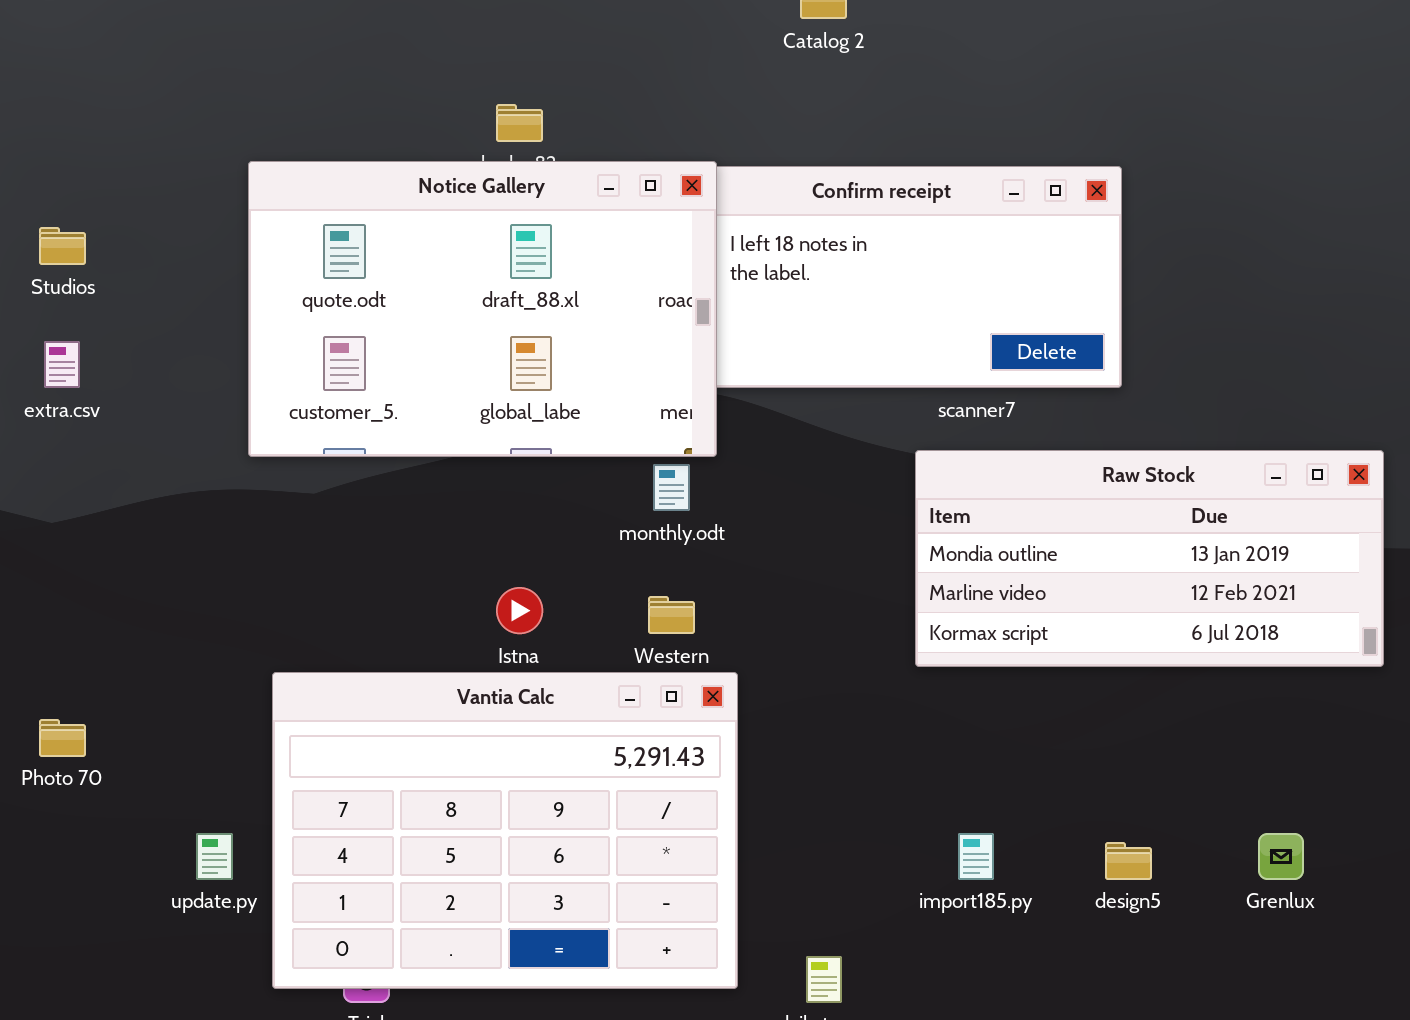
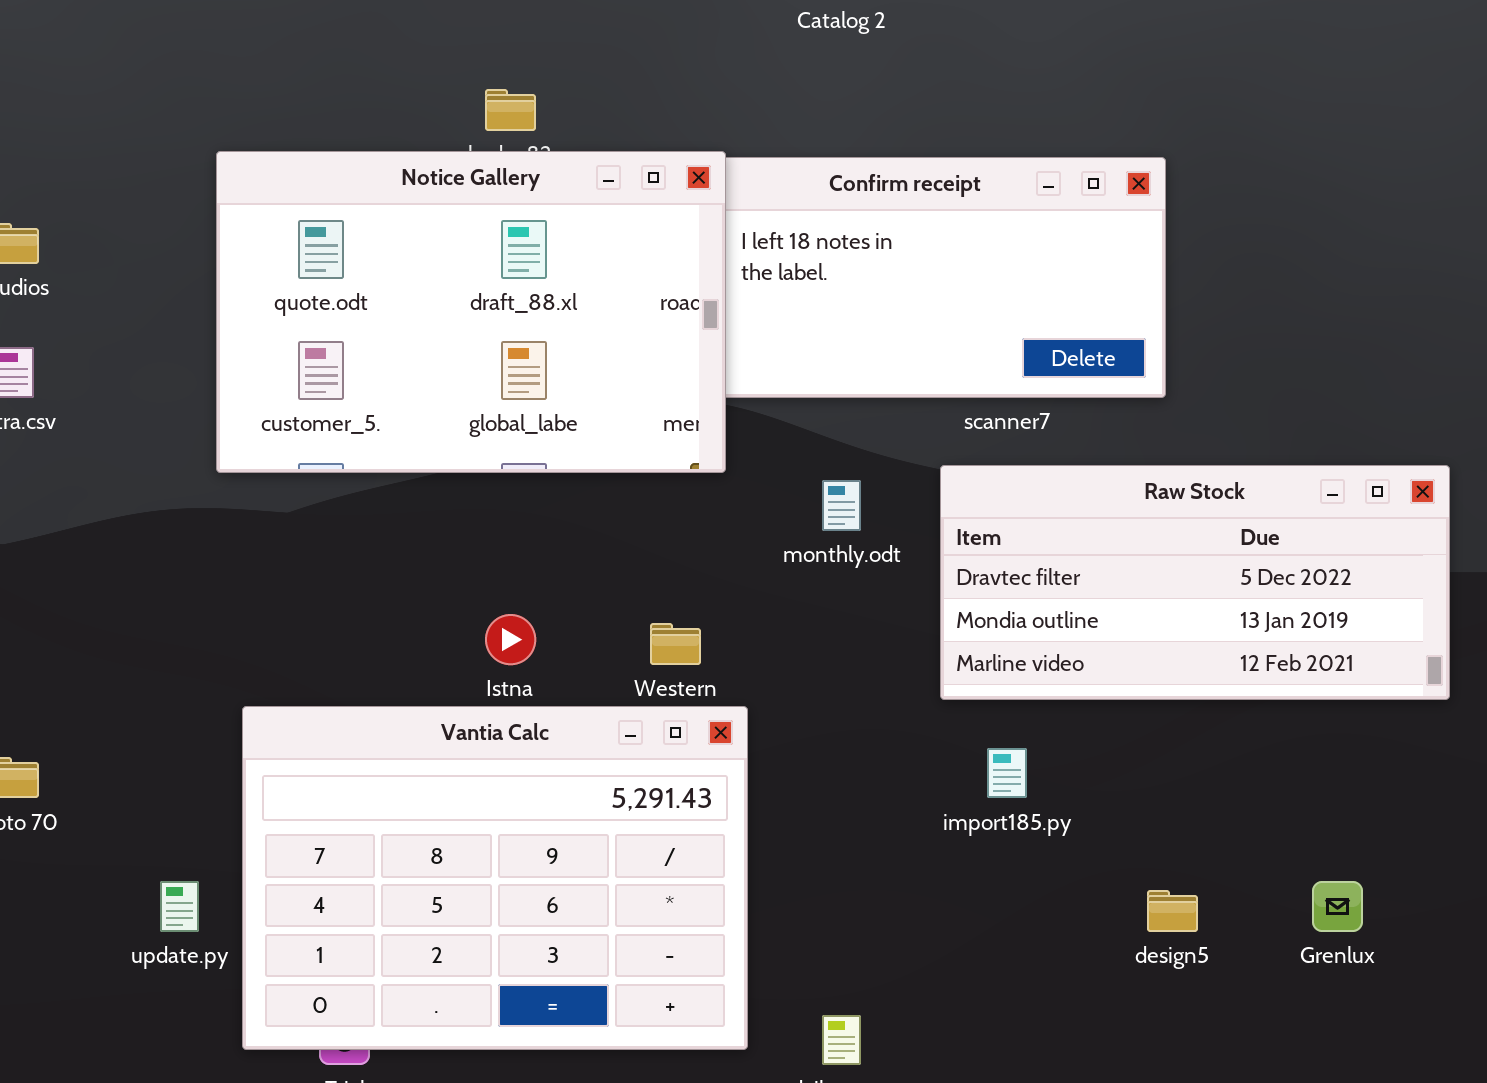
Raw Stock: [915,450,1384,667] -> [940,465,1450,700], scrolled up 1 row
monthly.odt: [653,464,690,511] -> [822,480,861,531], moved
import185.py: [958,833,994,880] -> [987,748,1027,798], moved

